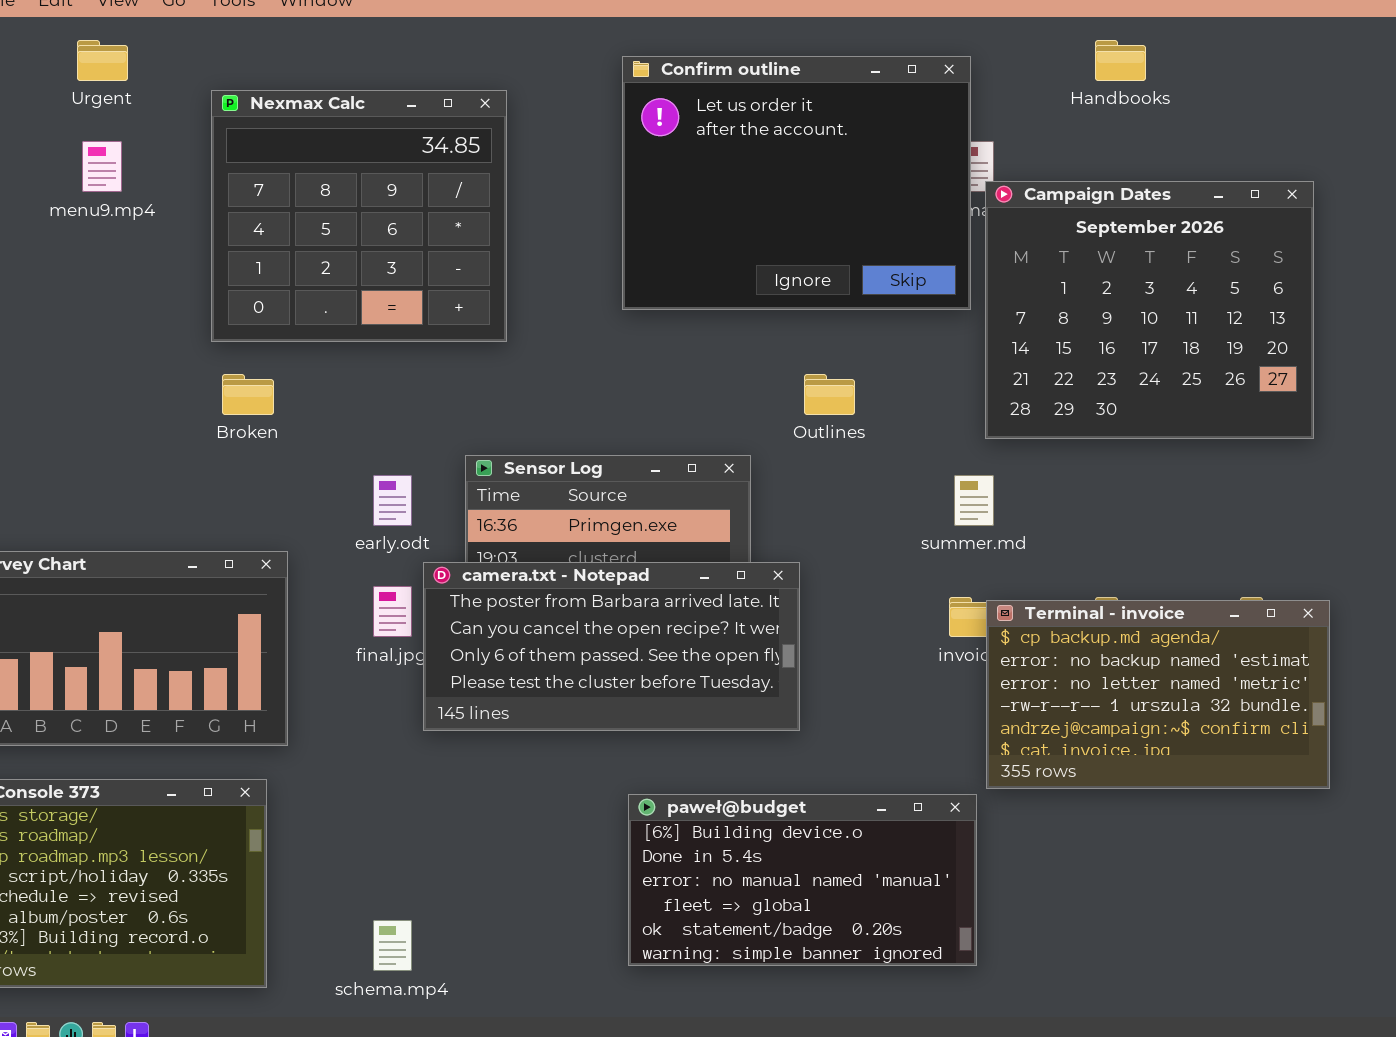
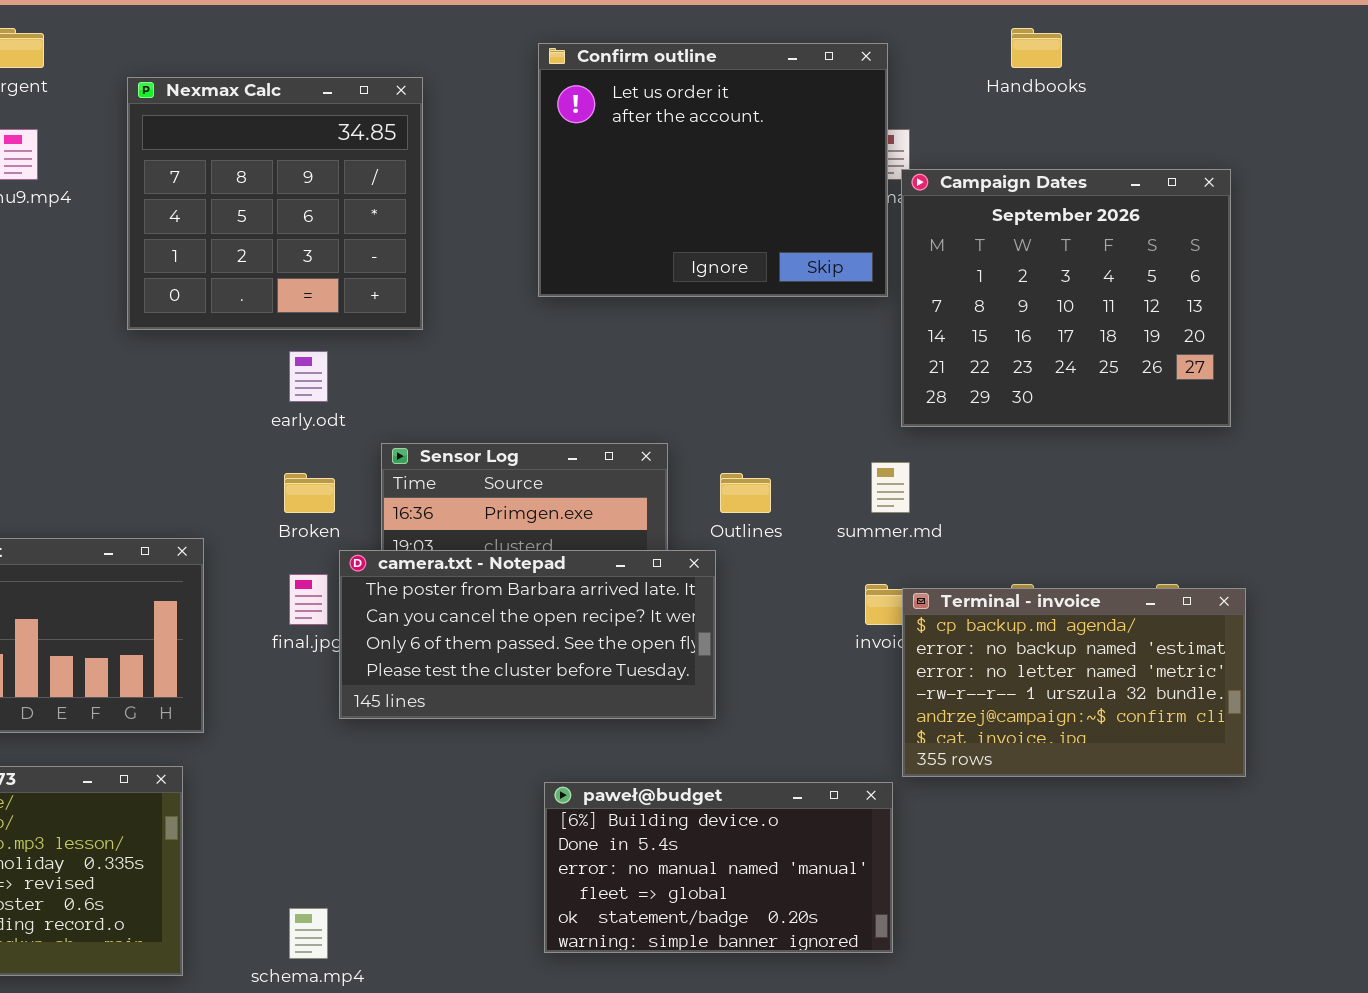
Broken: [222,374,274,415] -> [284,473,335,513], moved
Outlines: [804,374,855,415] -> [720,473,771,513], moved
early.odt: [373,475,412,526] -> [289,351,328,402], moved

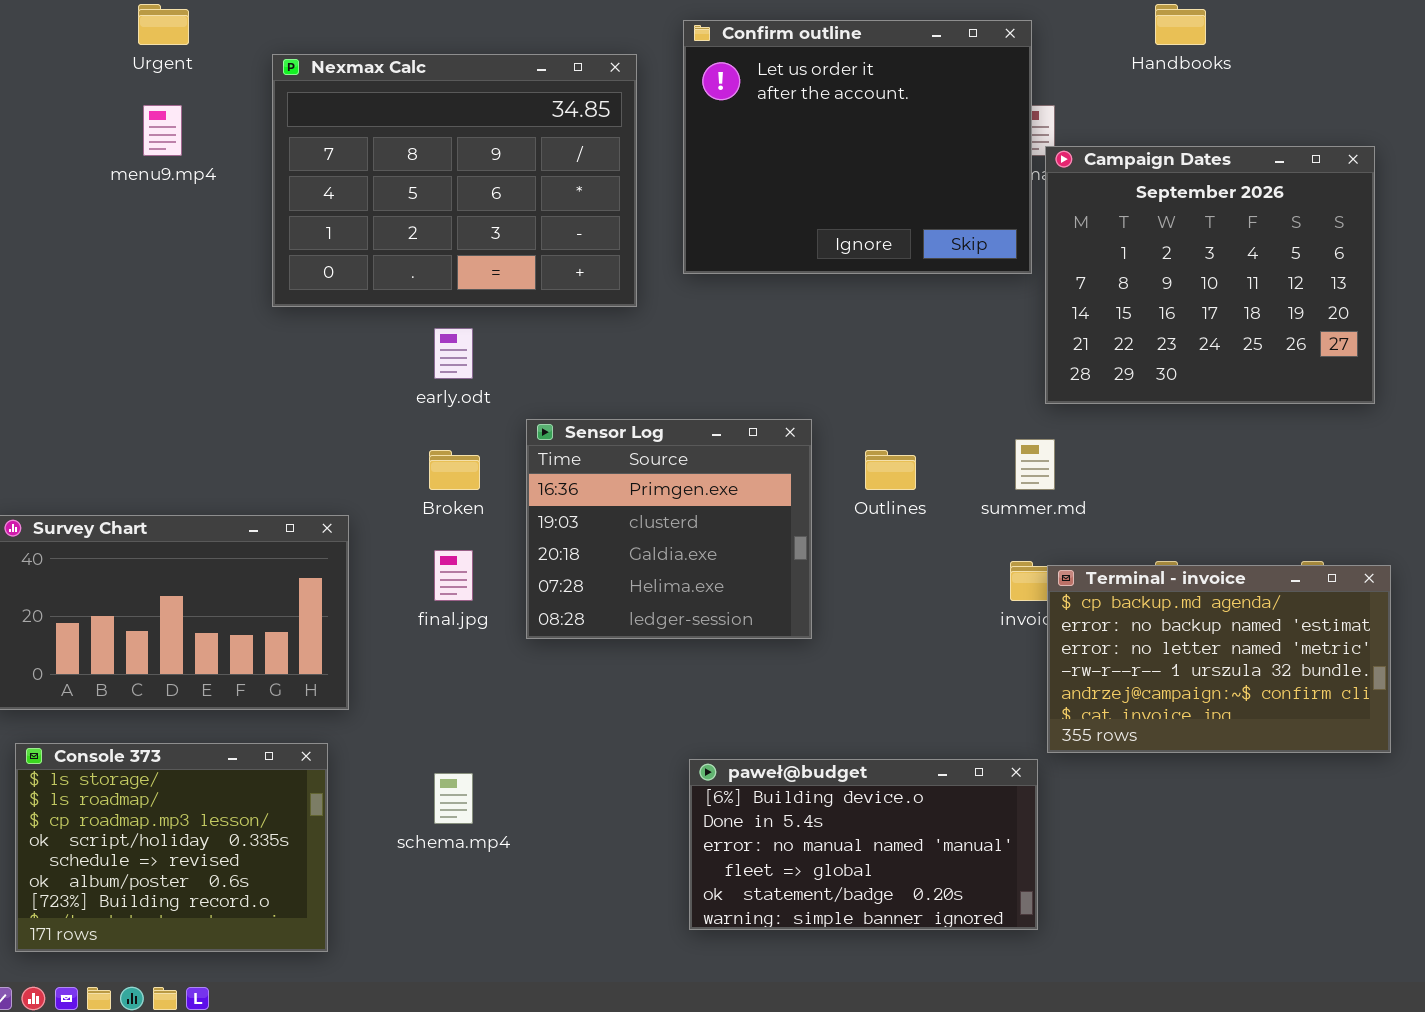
Nexmax Calc: [127,77,423,330] -> [272,54,637,307], resized
camera.txt - Notepad: [339,550,716,719] -> none, closed
schema.mp4: [289,908,328,959] -> [434,773,473,824], moved

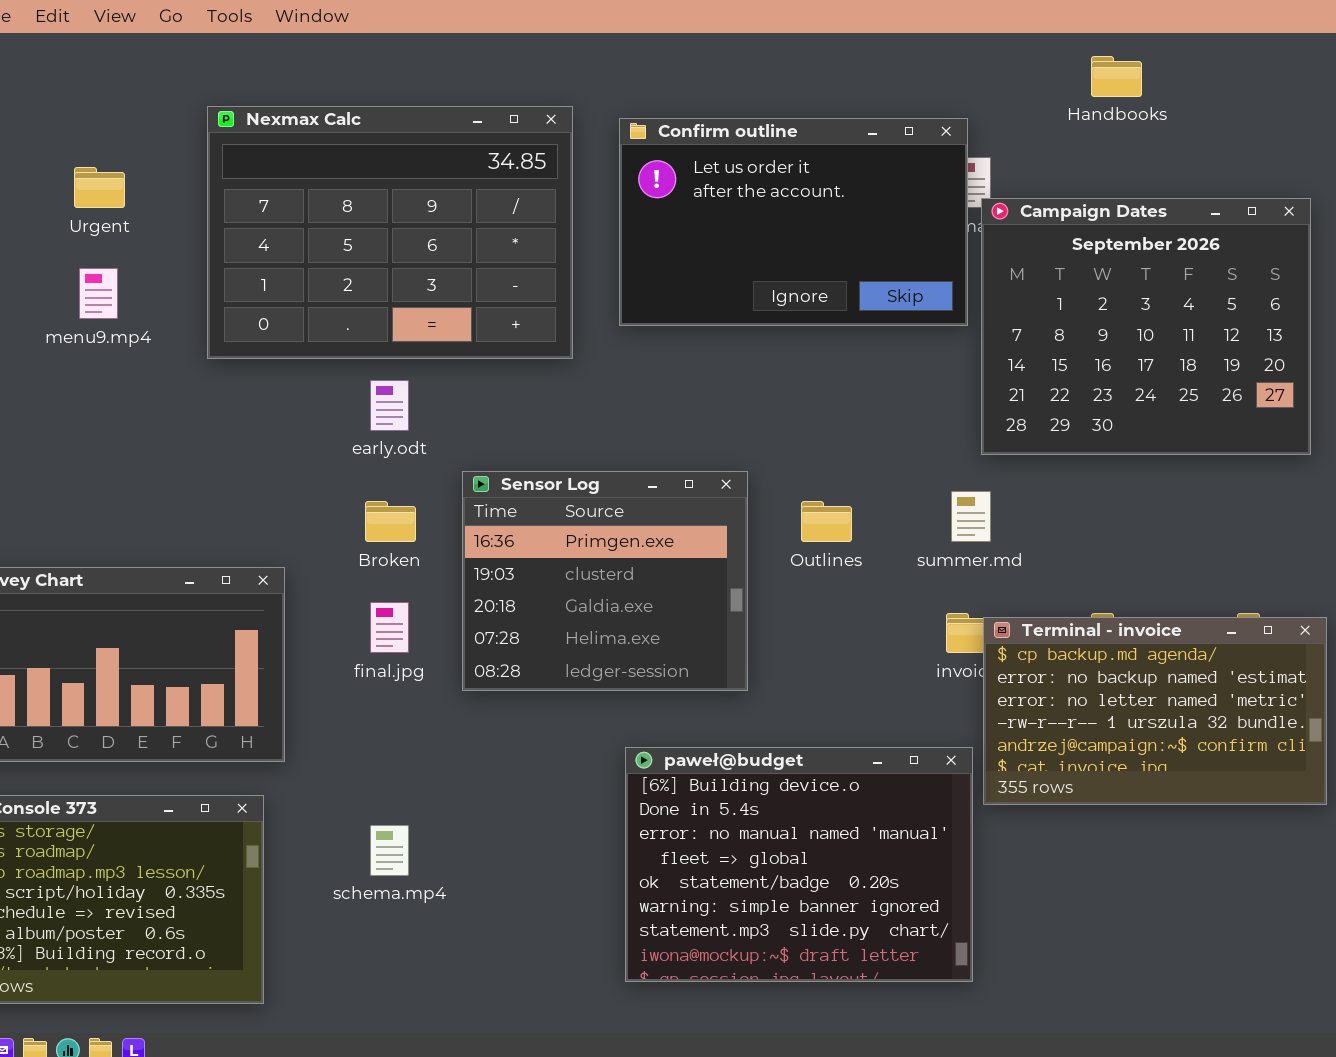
Urgent: [138,4,189,45] -> [74,167,125,208], moved
Confirm outline: [683,20,1032,274] -> [619,118,968,326], resized
menu9.mp4: [143,105,182,156] -> [79,268,118,319], moved
paweł@budget: [689,759,1038,930] -> [625,747,973,982], resized

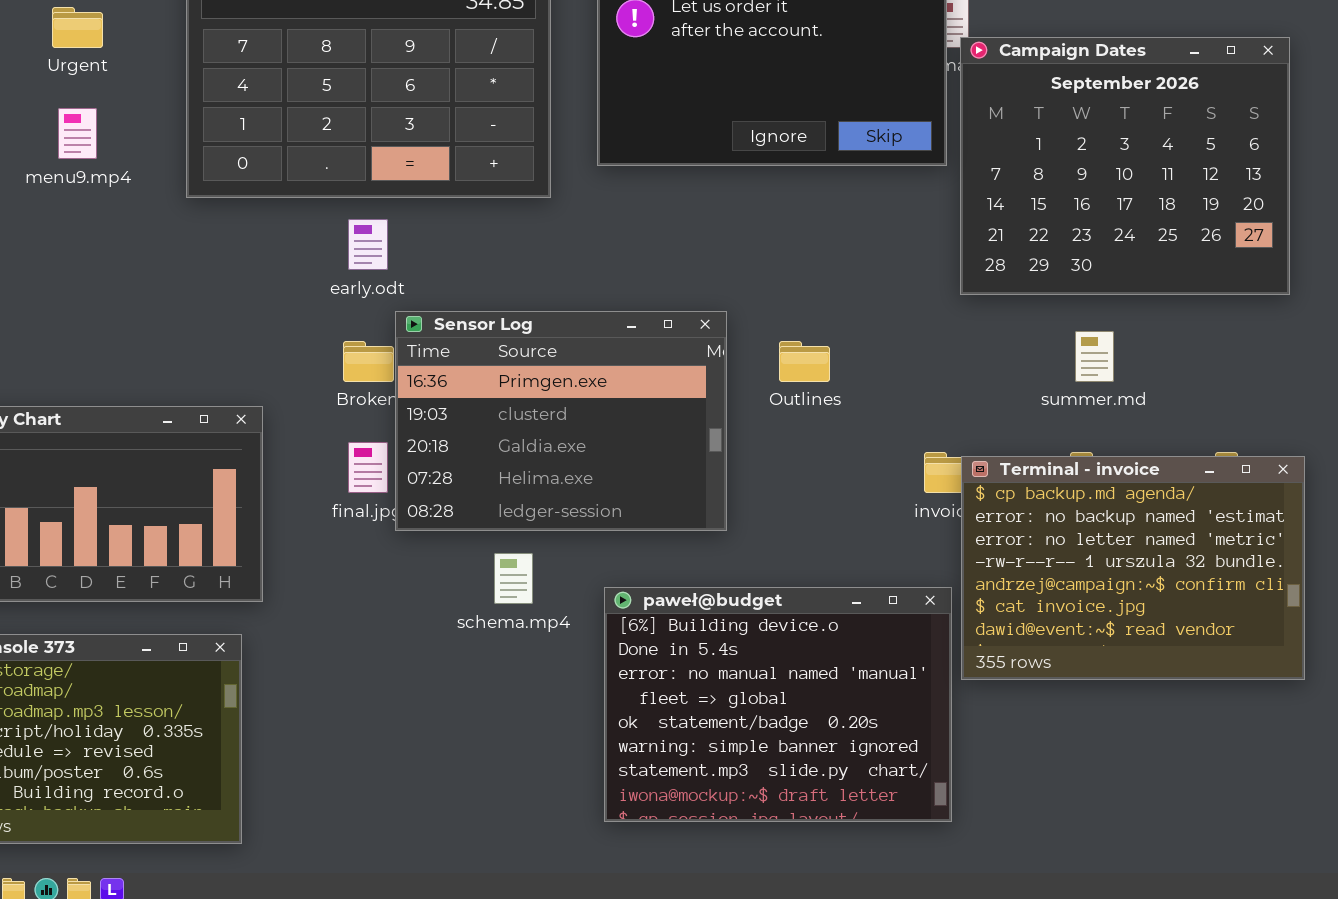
Sensor Log: [462,471,748,691] -> [395,311,727,531], resized
summer.md: [951,491,991,542] -> [1075,331,1114,382], moved
Terminal - invoice: [983,617,1327,805] -> [961,456,1305,680], resized
schema.mp4: [370,825,409,876] -> [494,553,533,604], moved

